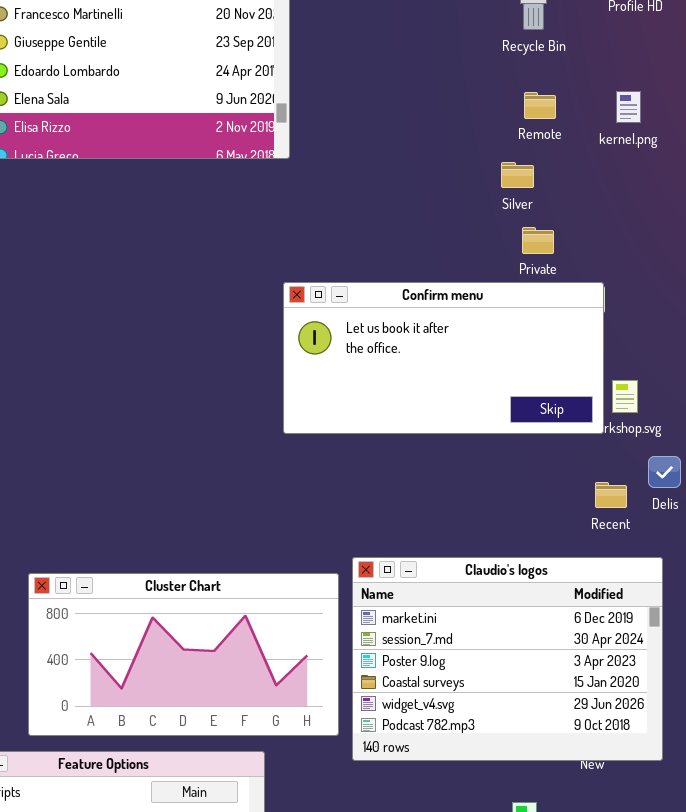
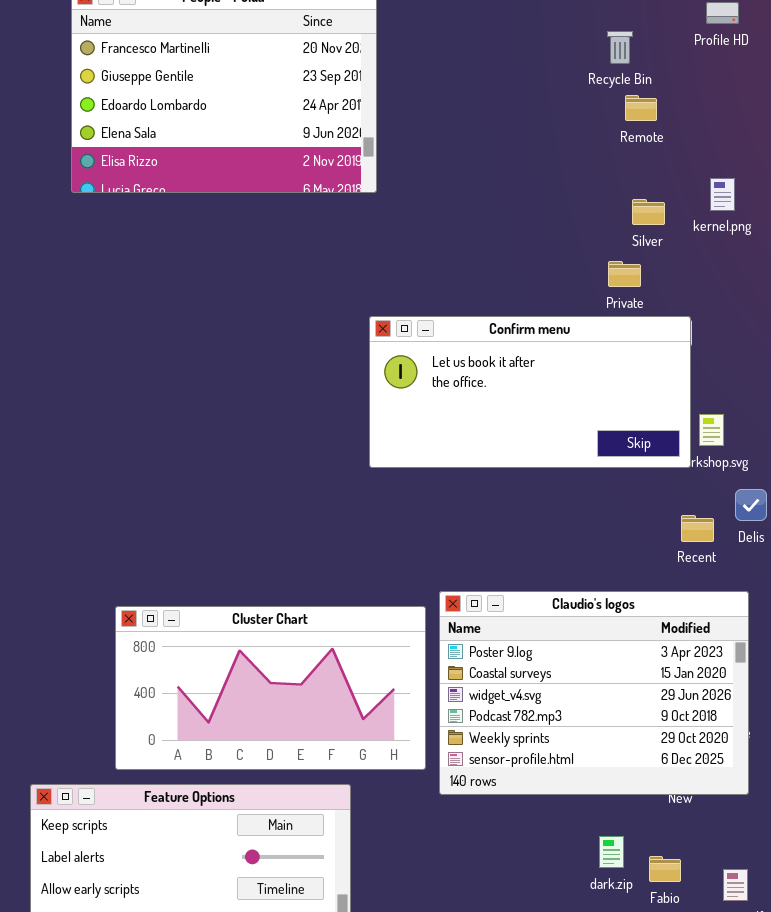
kernel.png: [616,91,641,123] -> [710,178,735,211], moved
Remote: [524,92,556,119] -> [625,95,657,121], moved
Silver: [501,162,534,188] -> [632,199,665,225], moved
Claudio's logos: [352,557,663,761] -> [439,591,749,795], scrolled down 2 rows

